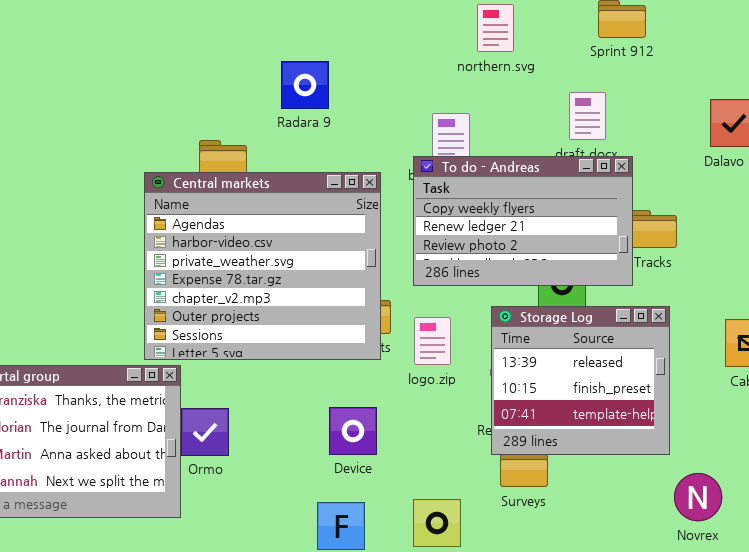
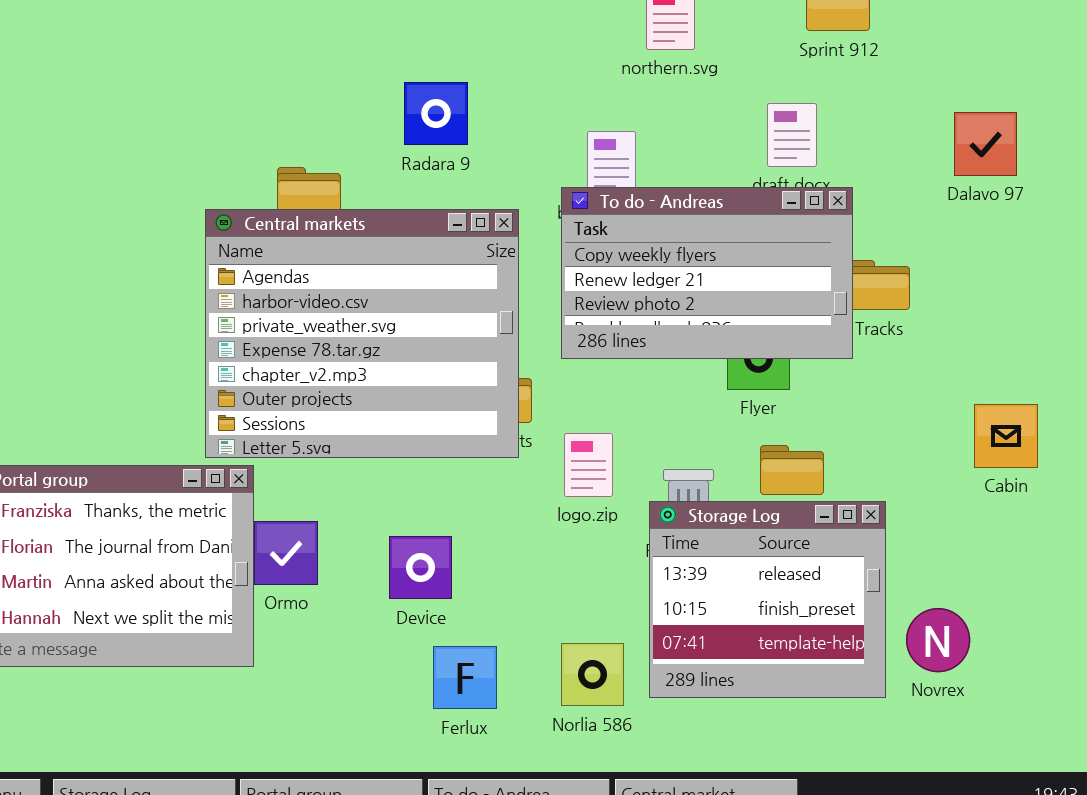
Radara 9: [281,61,329,109] -> [404,82,468,145], moved
Storage Log: [491,306,670,455] -> [649,501,886,698], moved
logo.zip: [414,317,451,365] -> [564,433,613,497], moved
Device: [329,407,377,455] -> [389,536,452,599], moved

